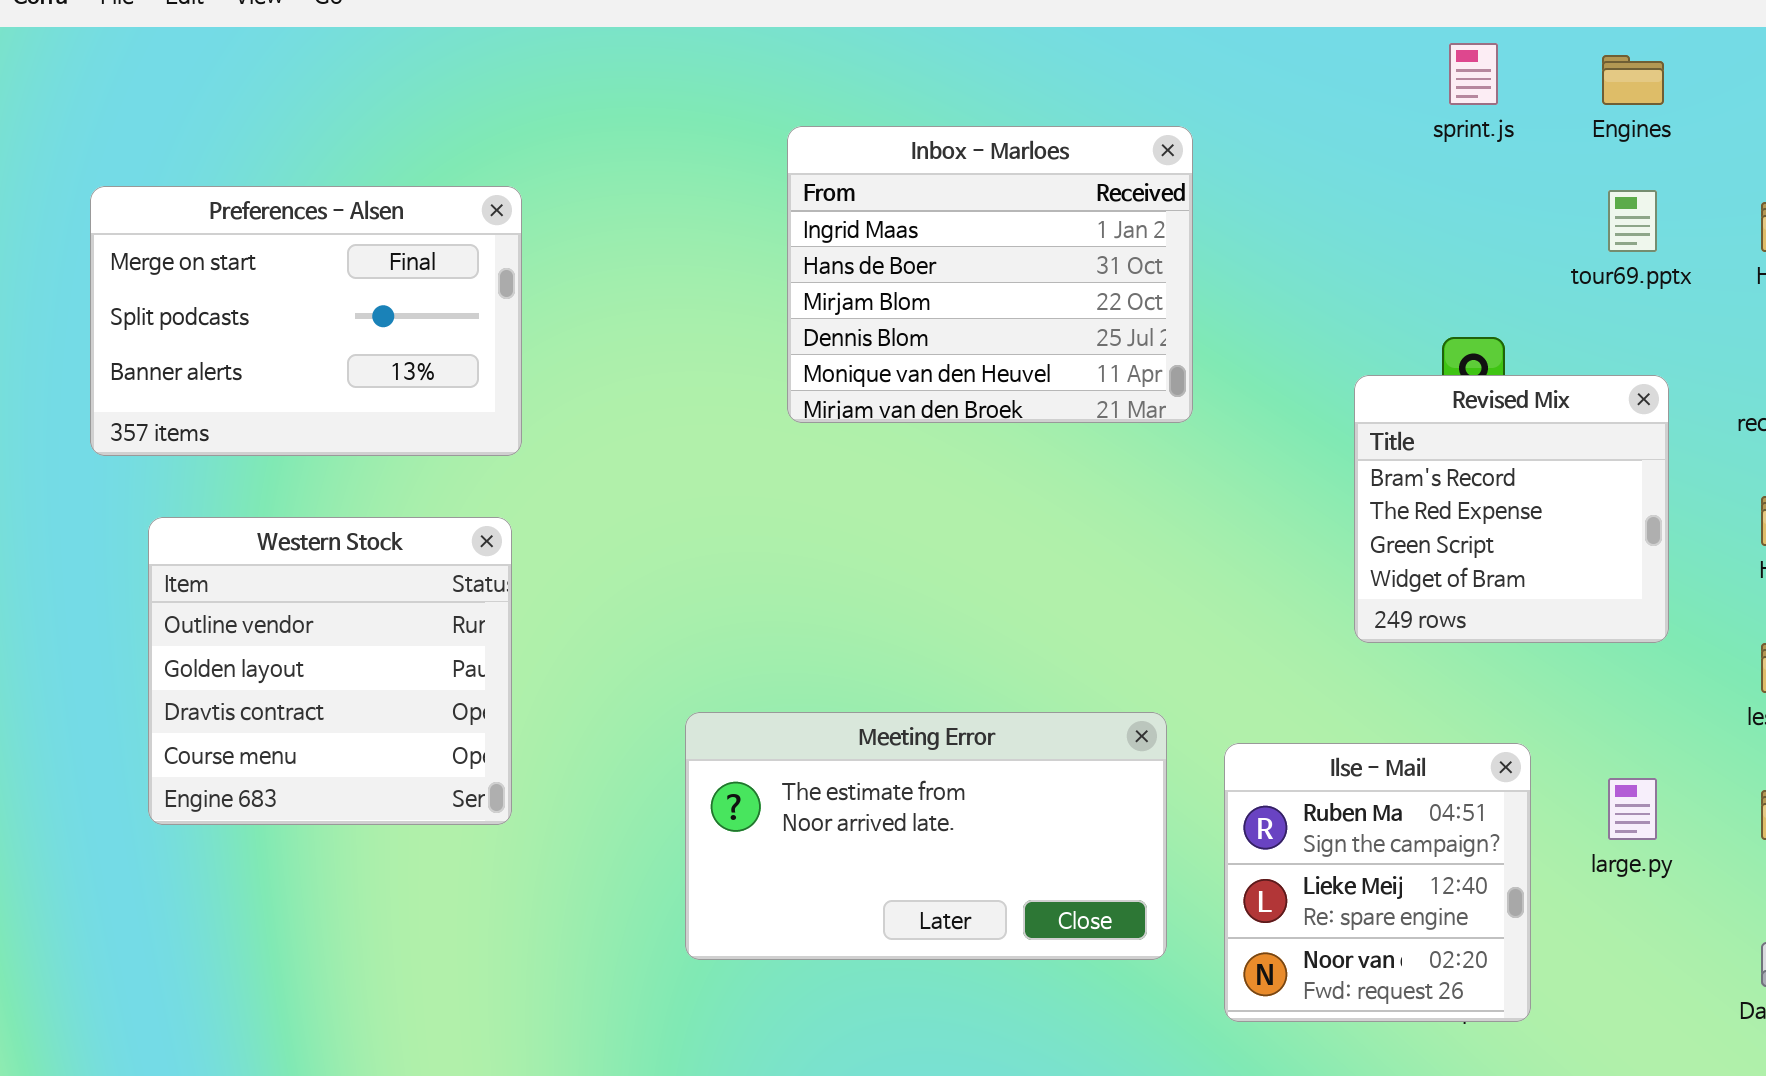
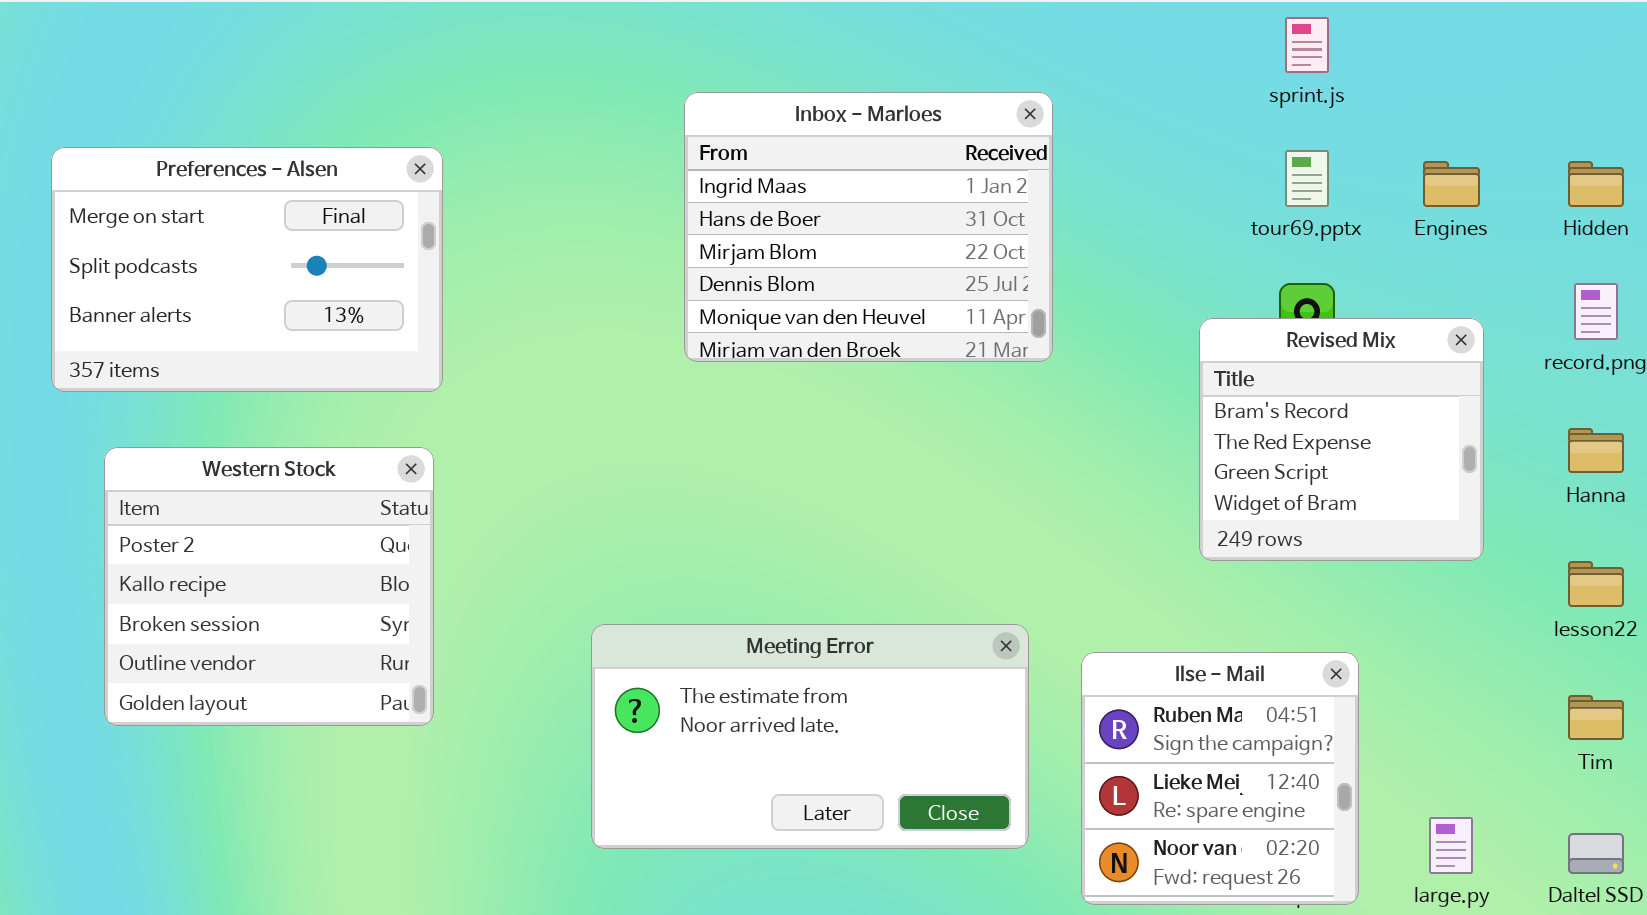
Engines: [1602,55,1664,105] -> [1423,161,1480,207], moved
tour69.pptx: [1608,190,1657,252] -> [1285,150,1329,207], moved
Western Stock: [148,517,512,825] -> [104,447,434,726], scrolled up 3 rows
large.py: [1608,778,1657,840] -> [1429,817,1473,874], moved

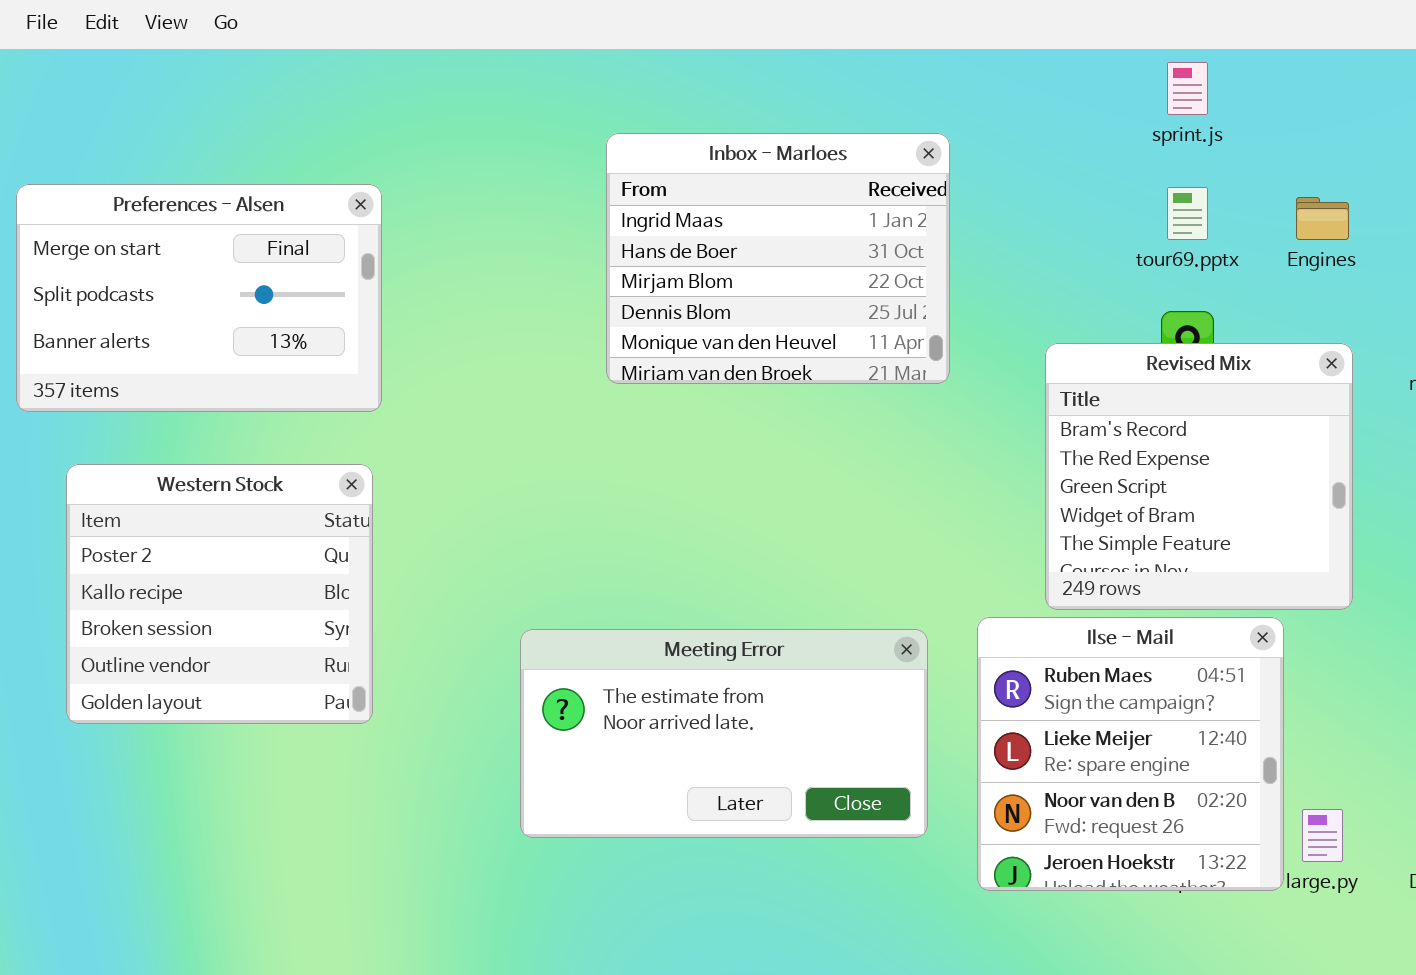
Revised Mix: [1199,318,1484,561] -> [1045,343,1353,610], resized
Ilse - Mail: [1081,652,1359,905] -> [977,617,1284,891], resized

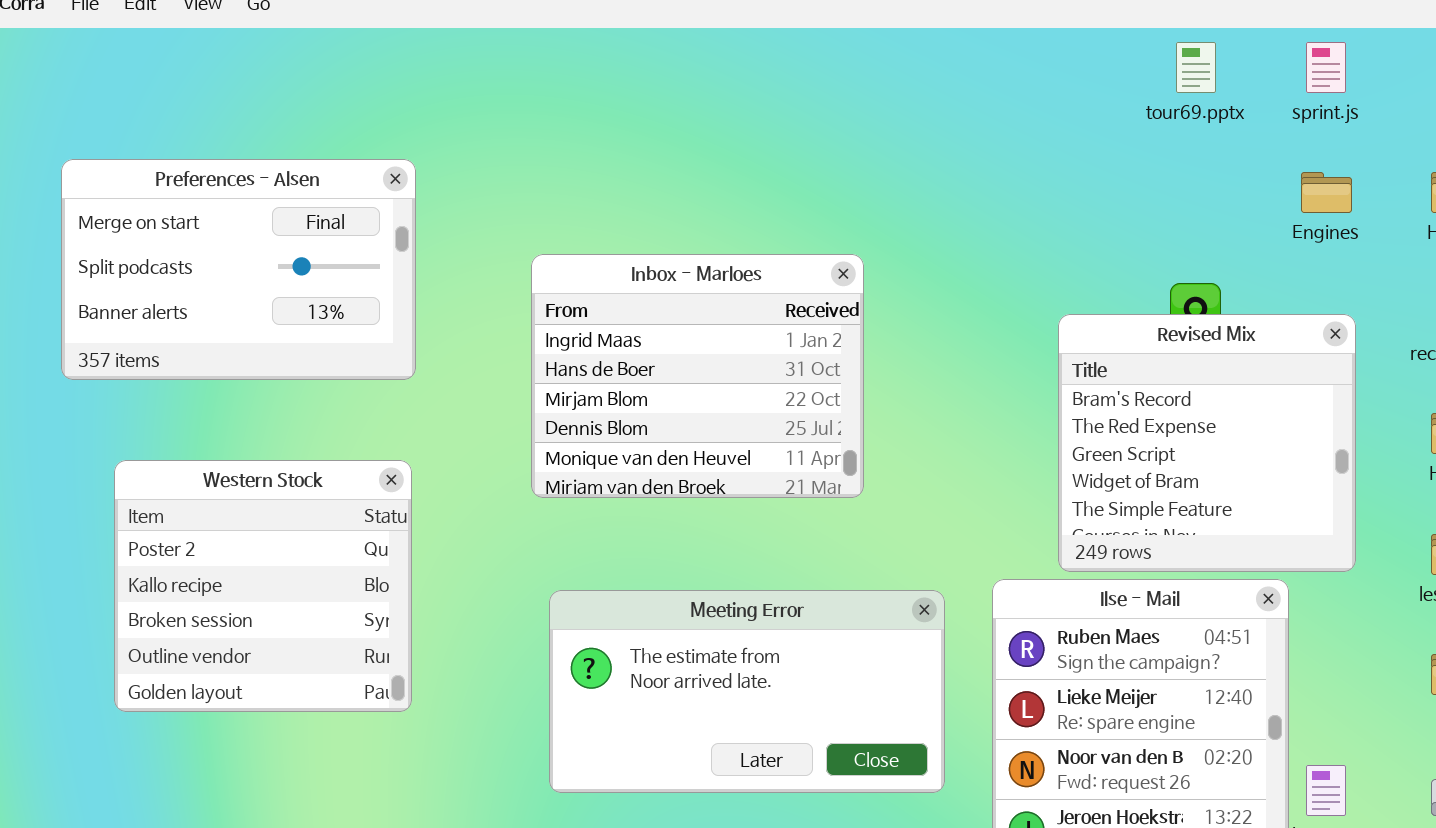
sprint.js: [1167,62,1208,115] -> [1306,42,1346,93], moved
Inbox - Marloes: [606,133,950,384] -> [531,254,864,498], moved
tour69.pptx: [1167,187,1208,240] -> [1176,42,1216,93], moved
Western Stock: [66,464,373,724] -> [114,460,412,712], moved

